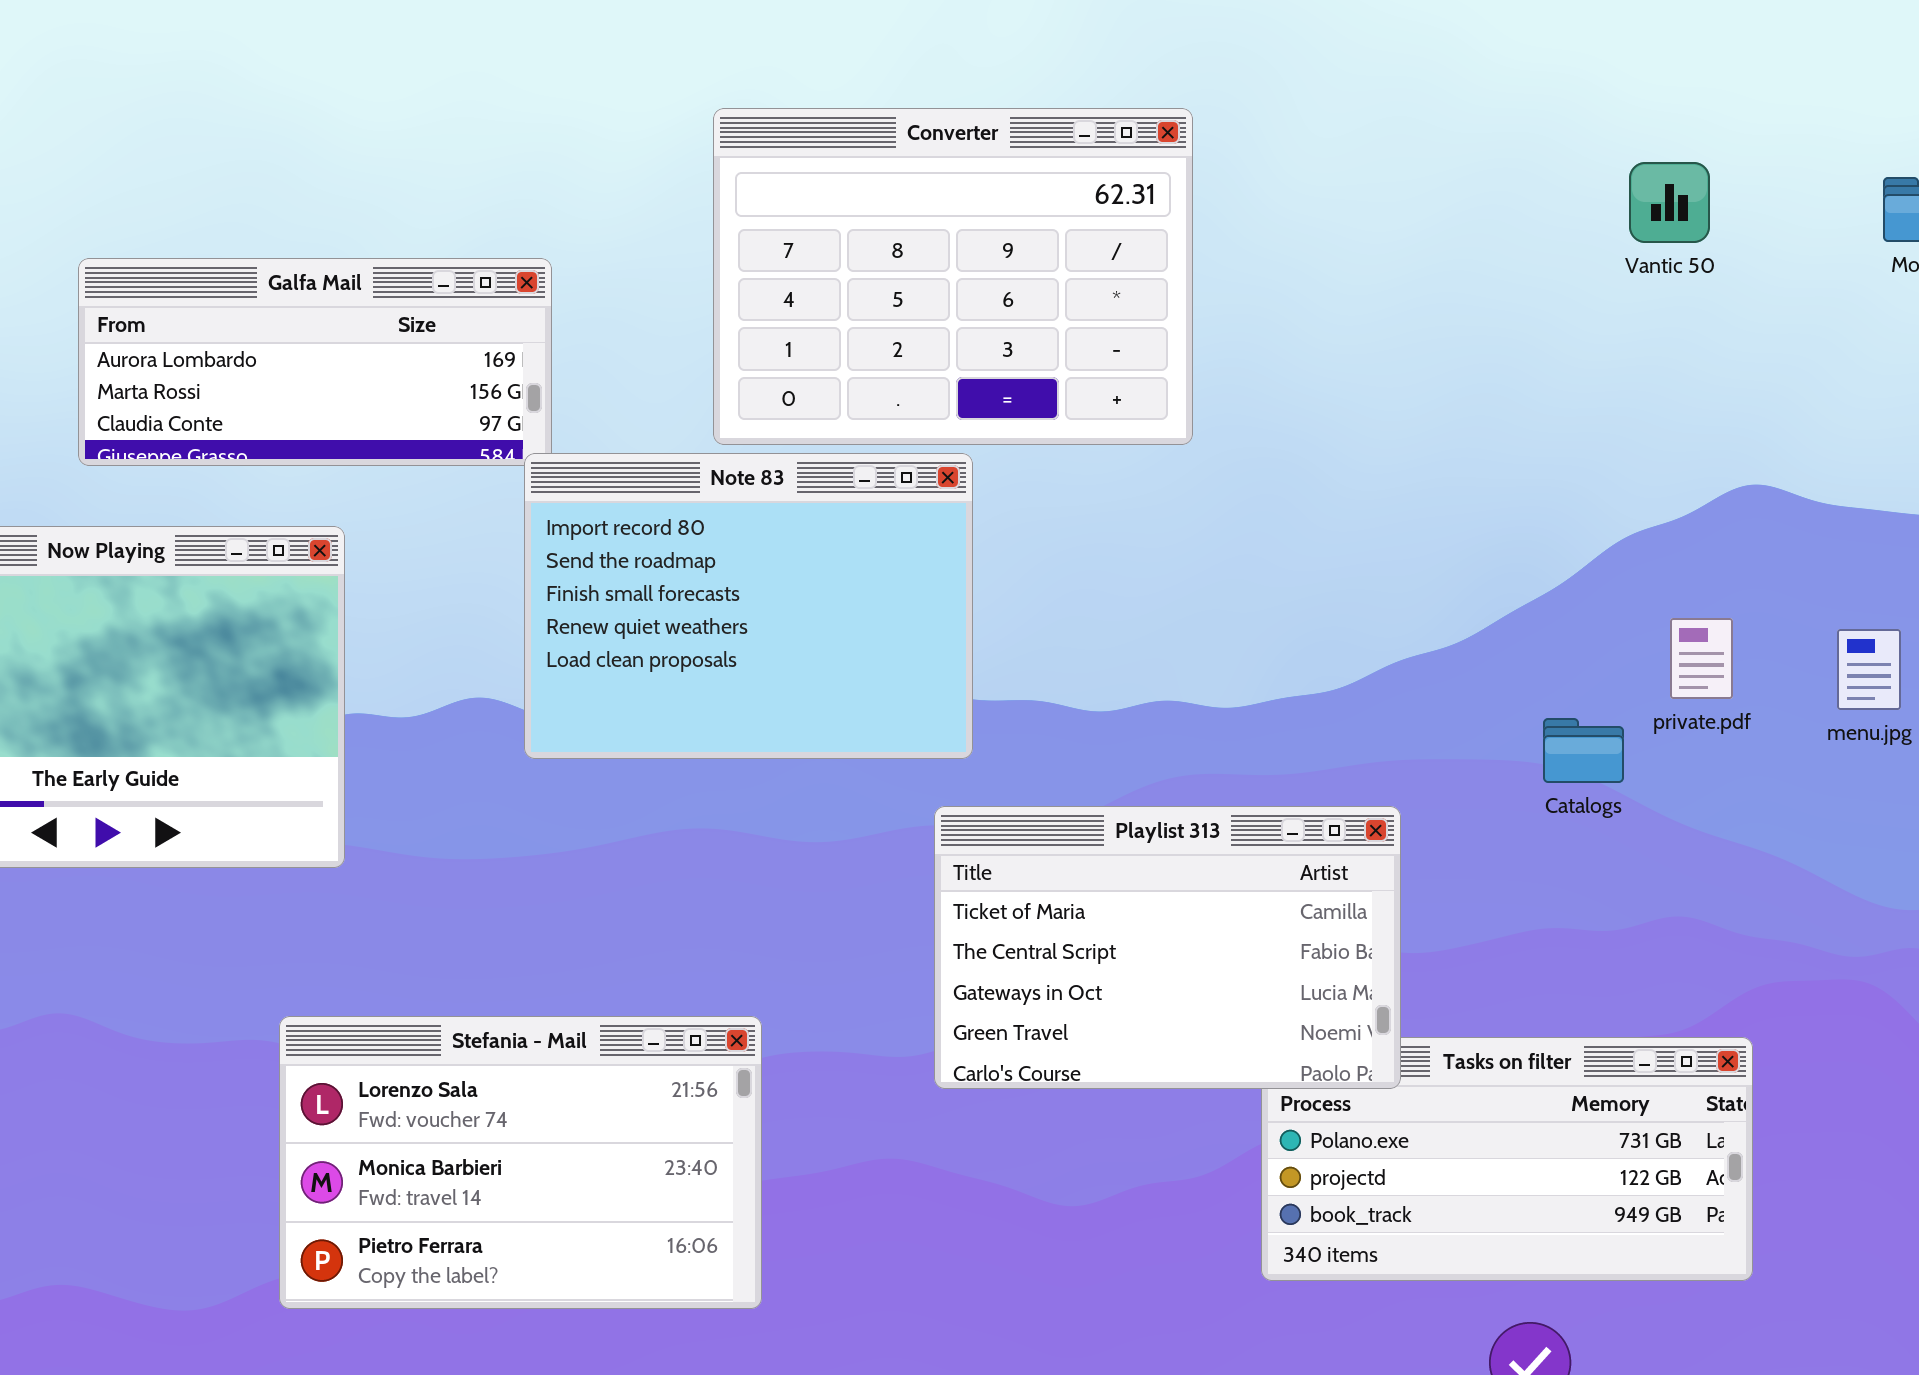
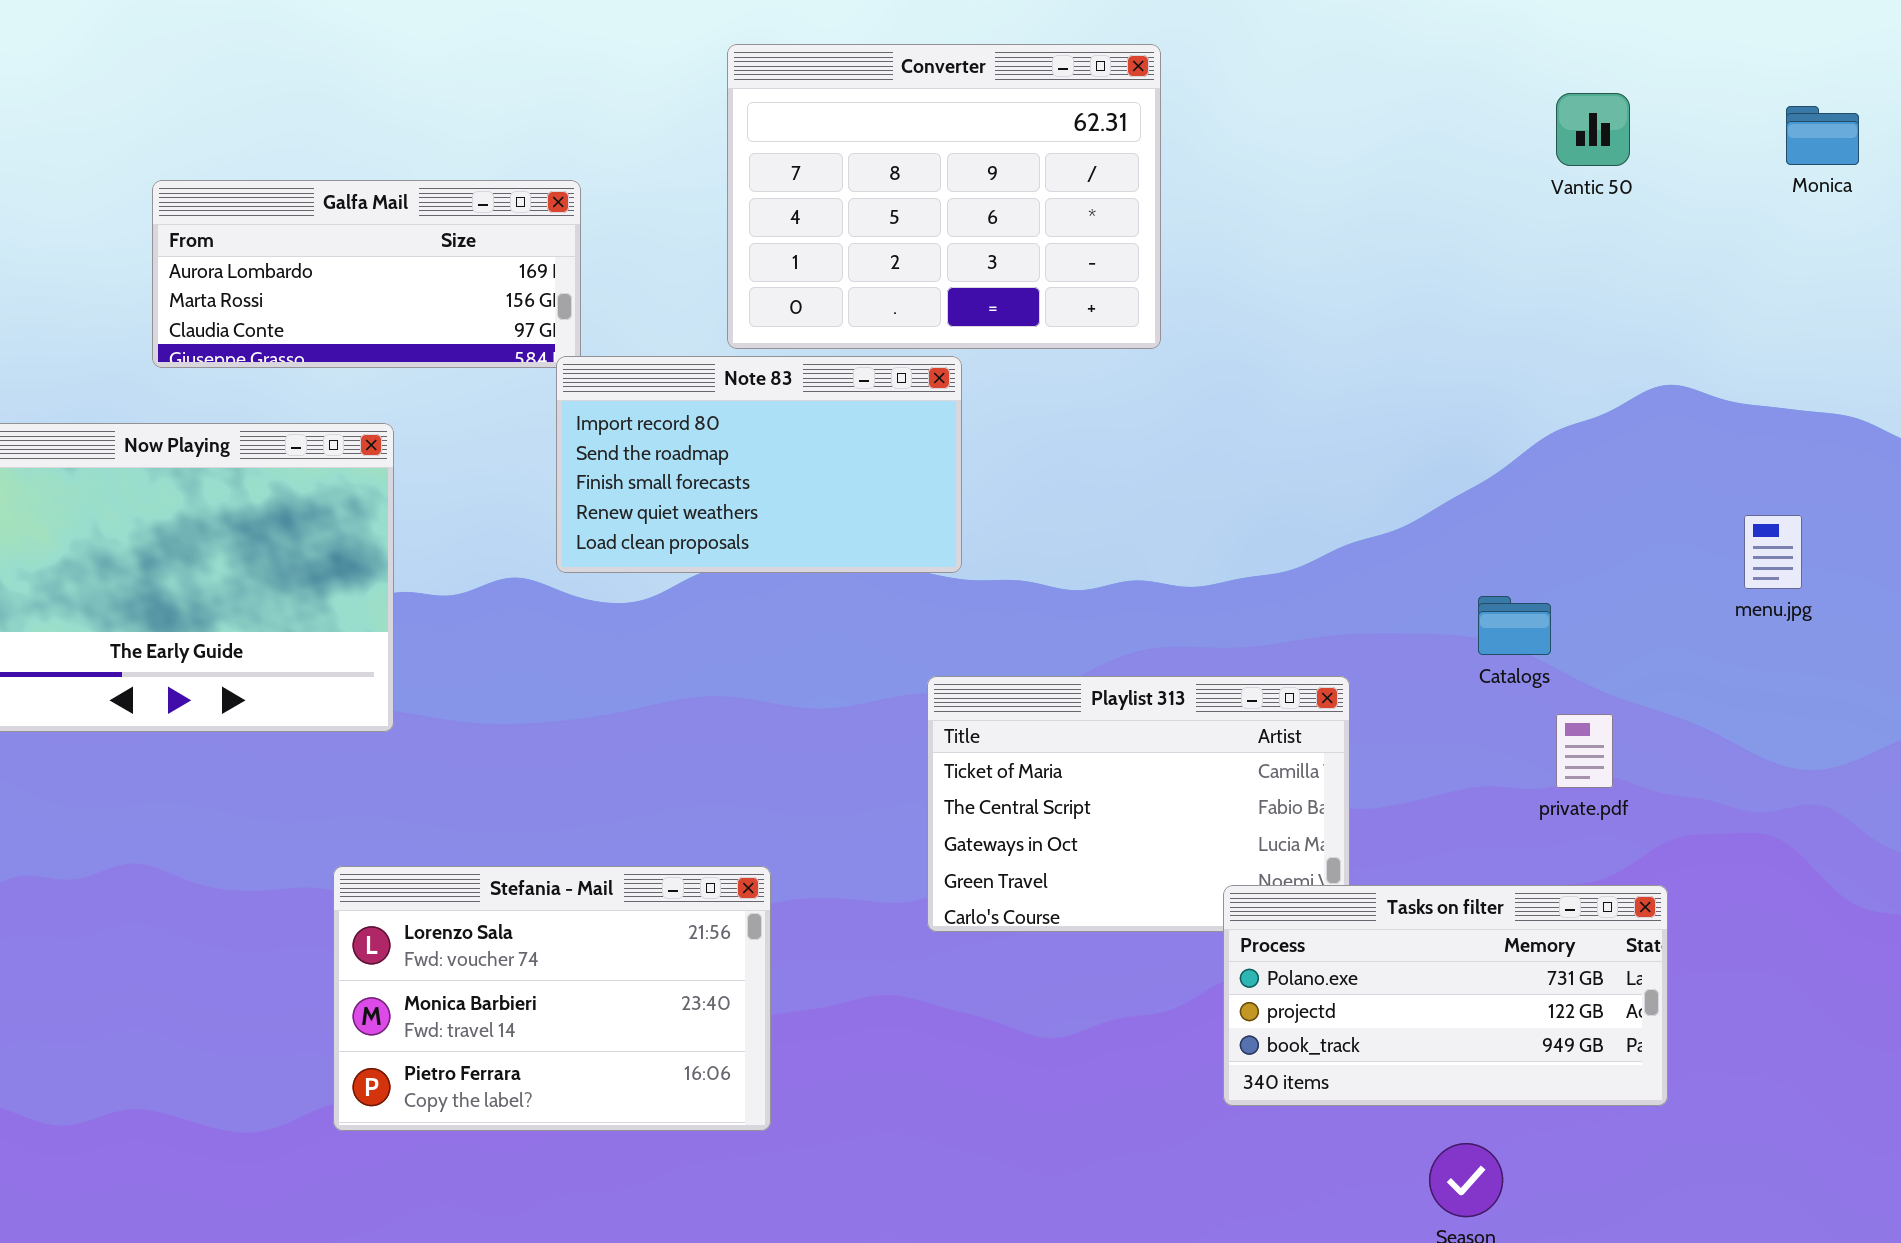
Note 83: [524,453,973,759] -> [556,356,962,573], resized
private.pdf: [1670,618,1733,699] -> [1556,714,1613,788], moved
Tasks on filter: [1261,1037,1753,1281] -> [1223,885,1668,1106], raised

